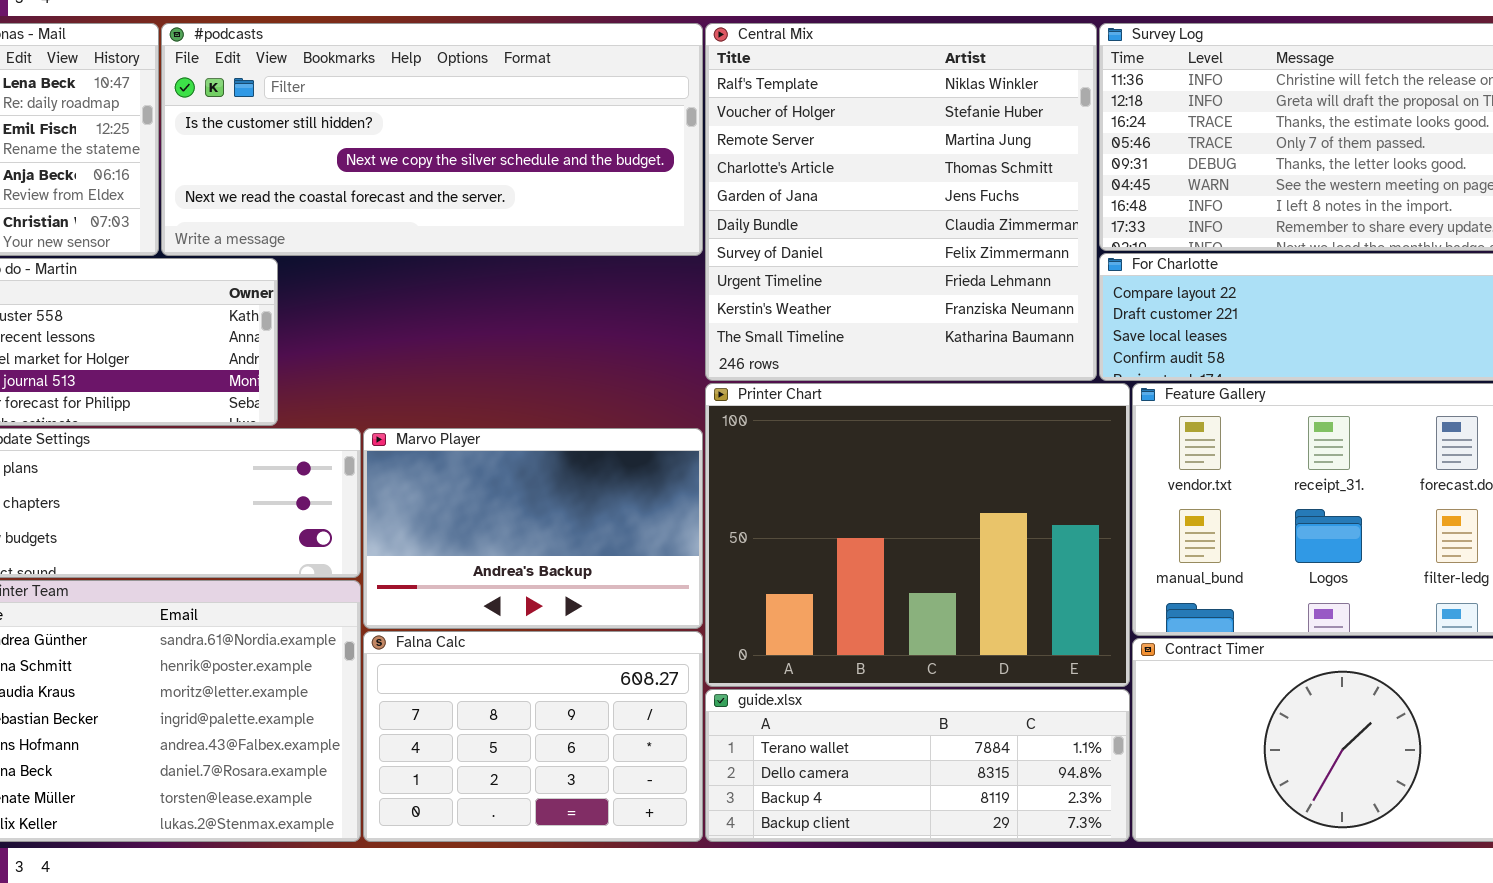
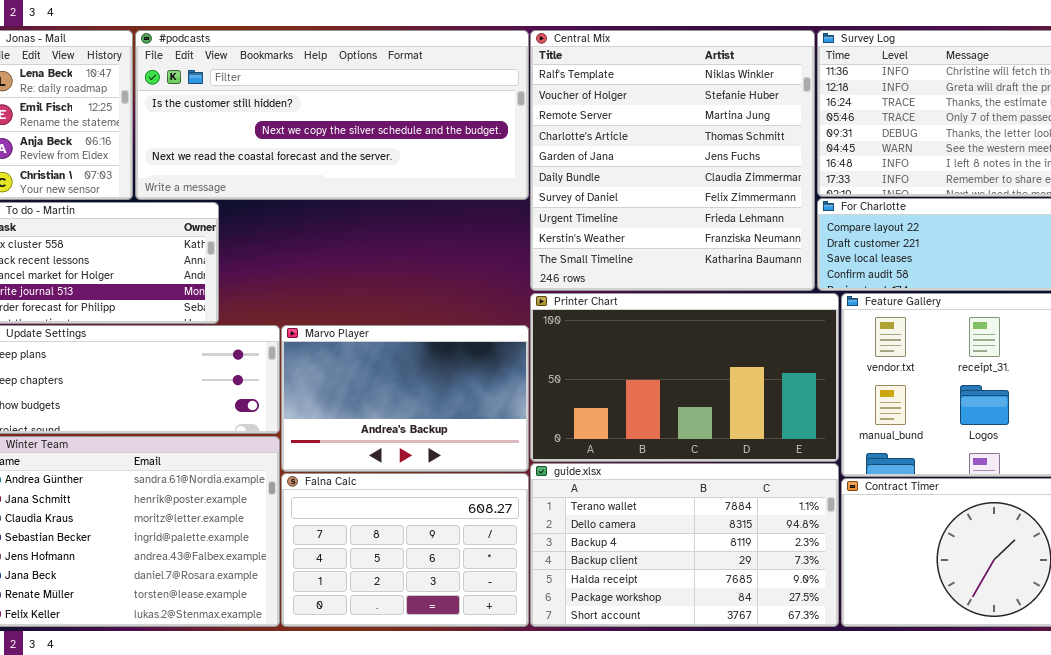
Printer Chart: [705,383,1130,687] -> [530,293,839,462], resized
guide.xlsx: [705,689,1130,842] -> [530,463,839,627], resized

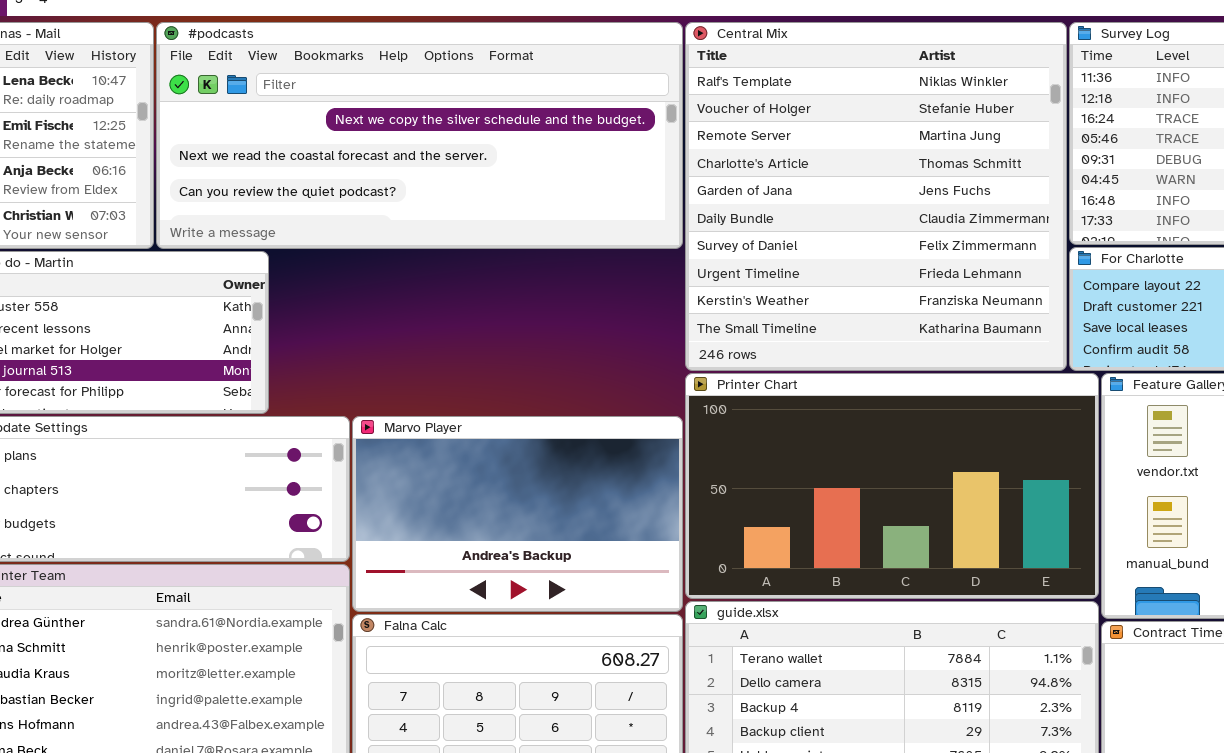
#podcasts: [135,30,529,200] -> [156,22,683,249], scrolled down 1 row

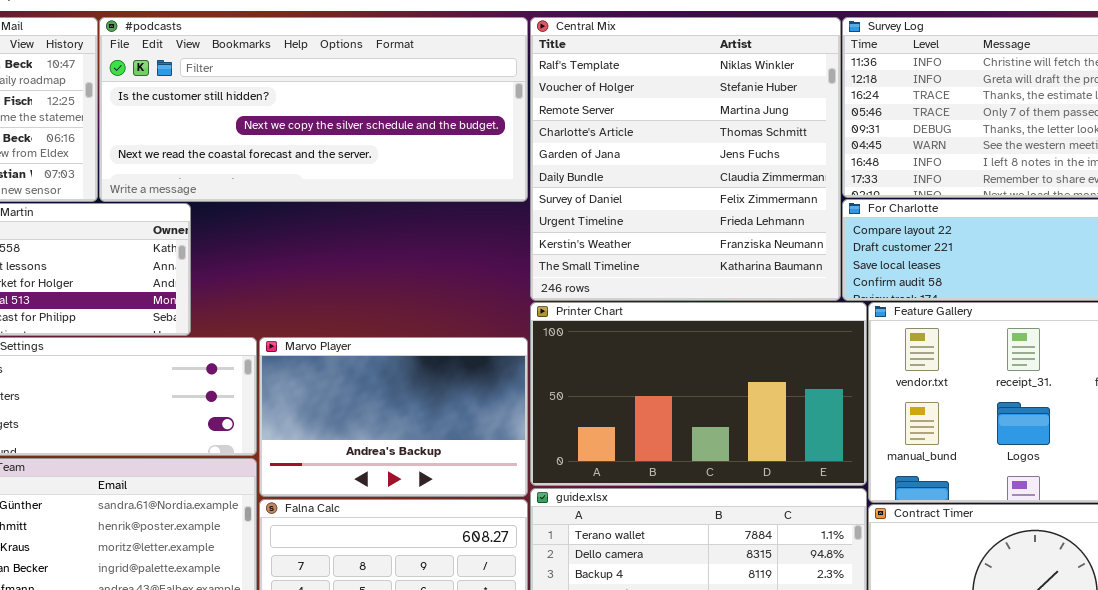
#podcasts: [156,22,683,249] -> [99,17,528,202], scrolled up 1 row

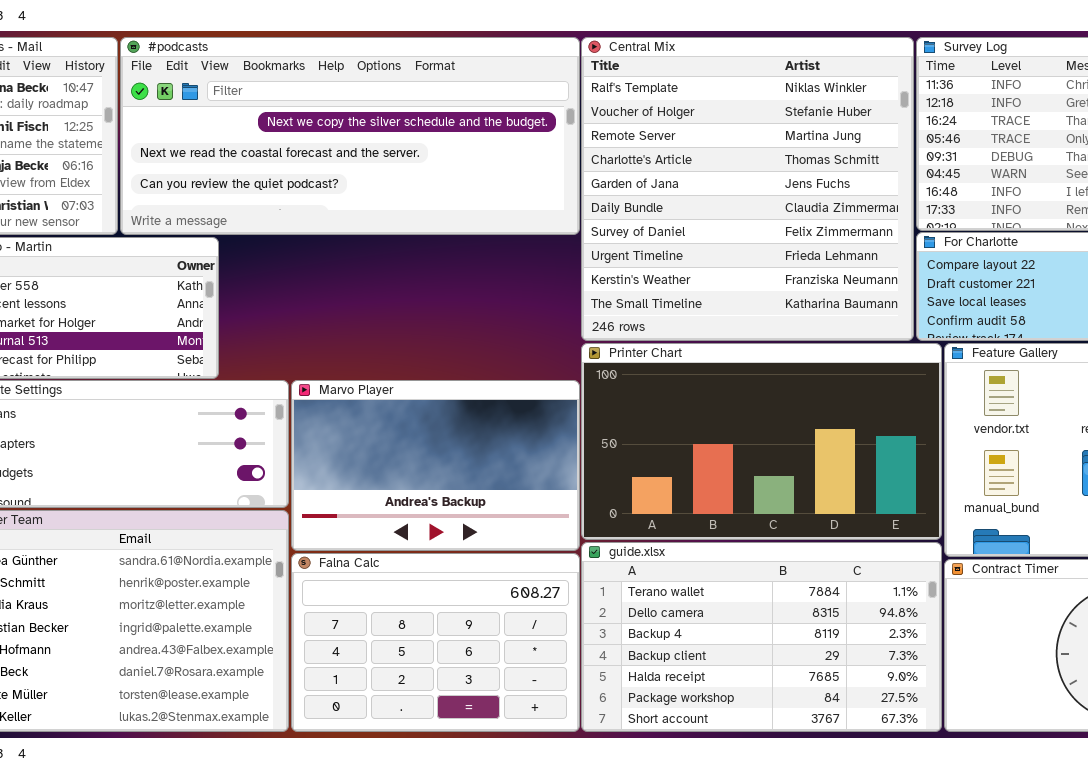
#podcasts: [99,17,528,202] -> [120,37,580,235], scrolled down 1 row

